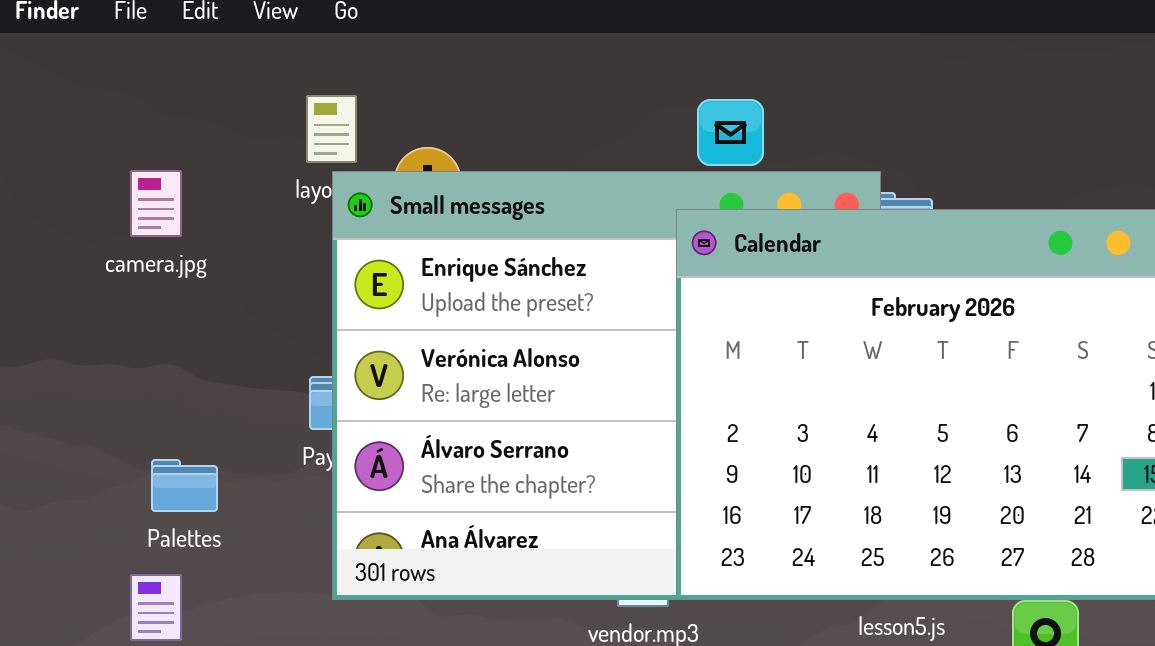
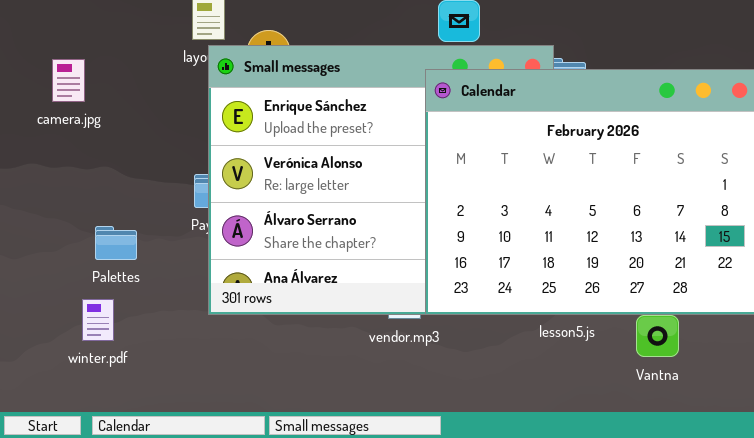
camera.jpg: [130,170,182,237] -> [52,59,85,102], moved

